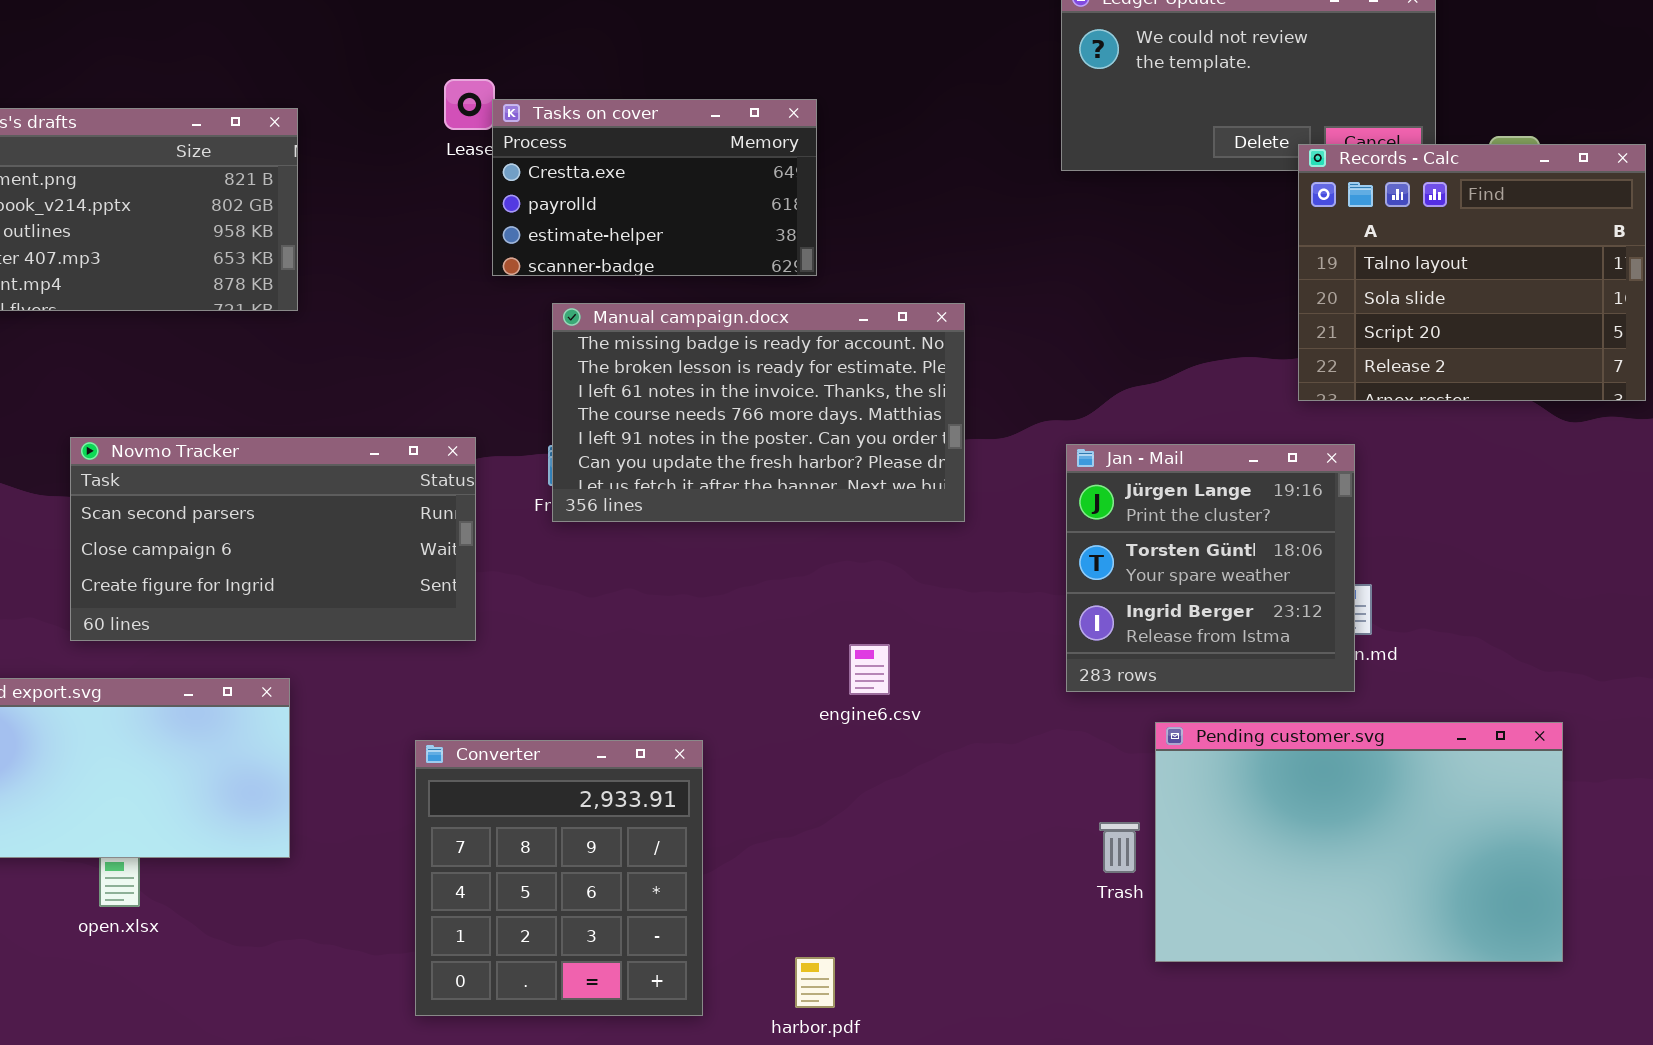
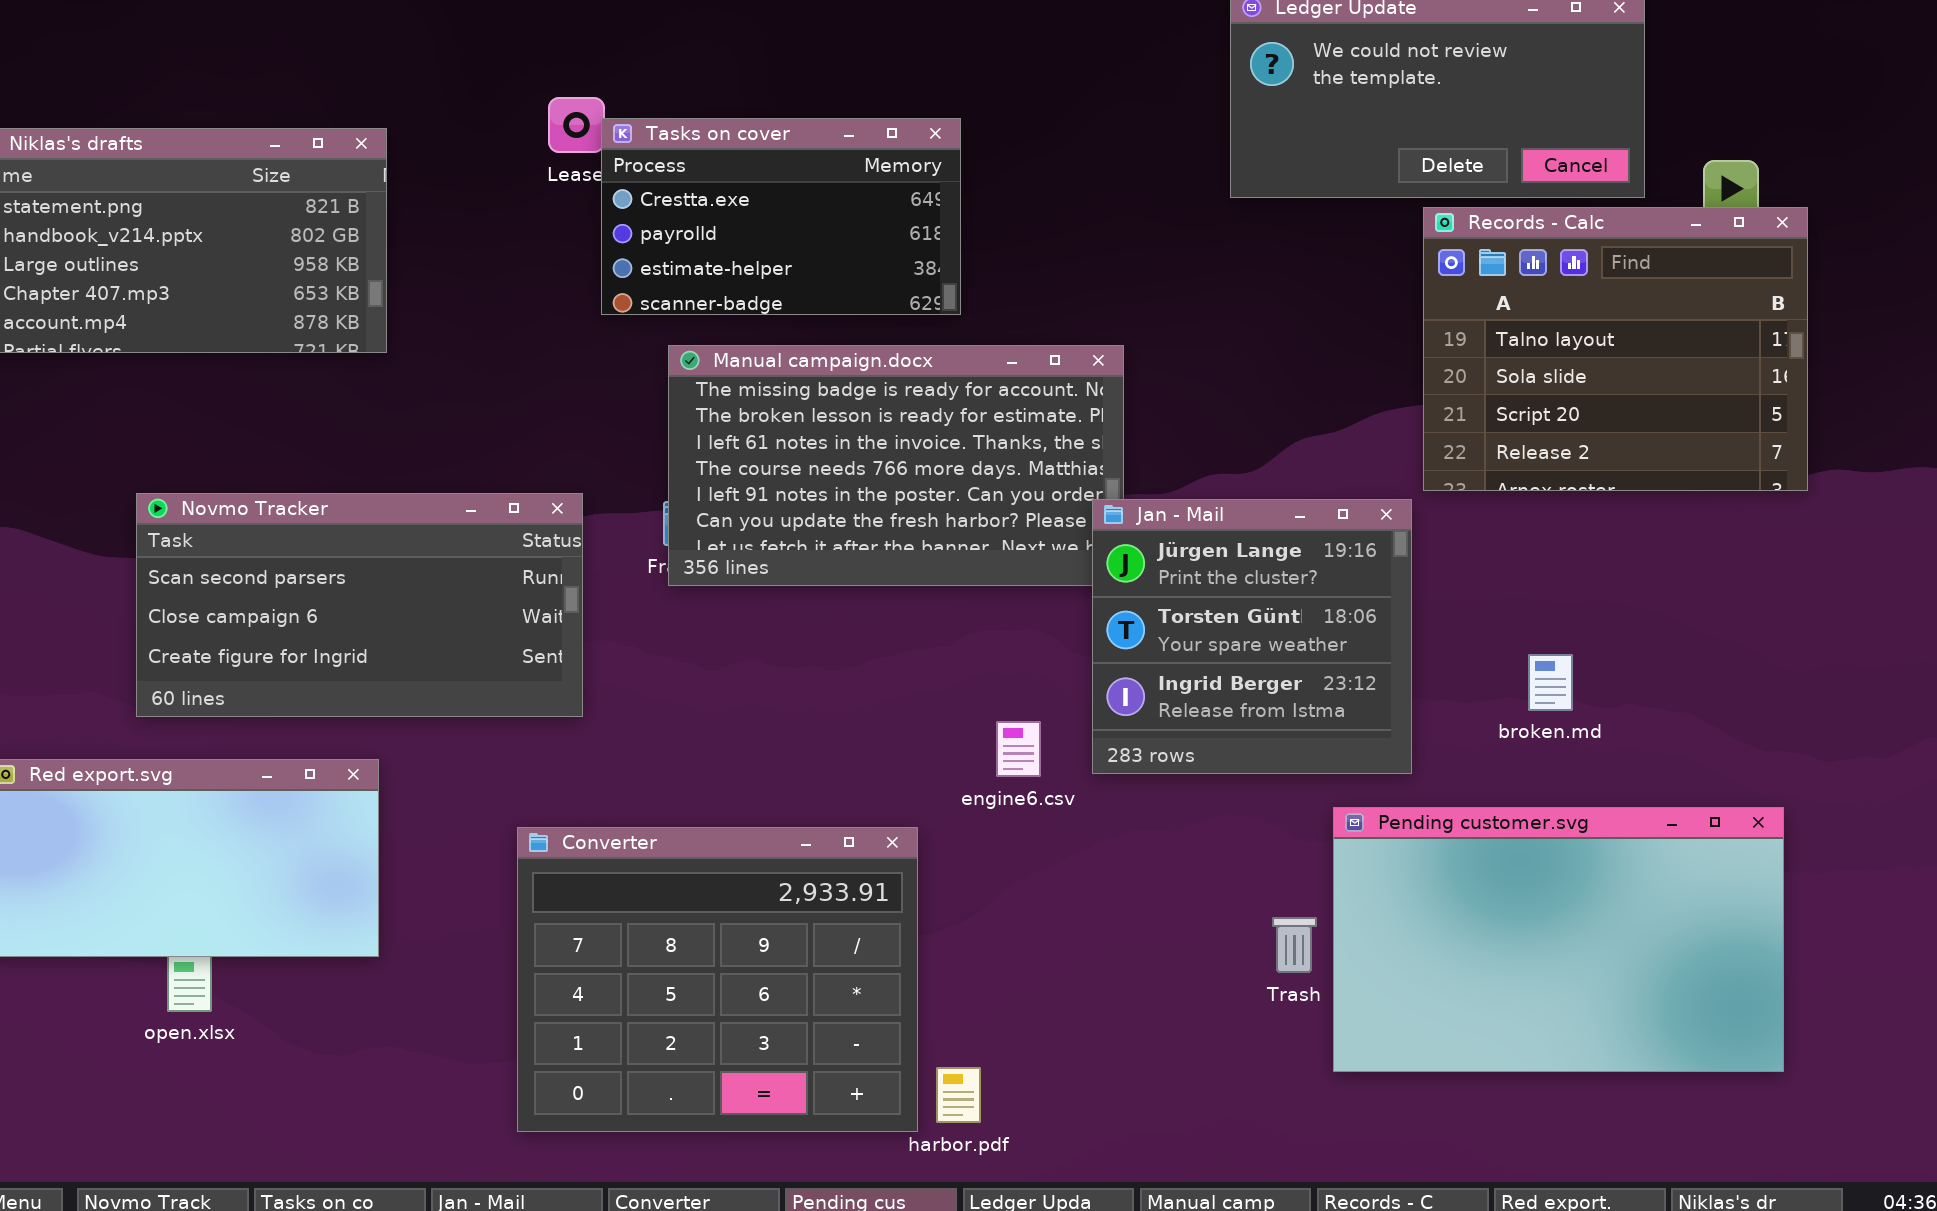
Records - Calc: [1298,144,1646,401] -> [1423,207,1808,491], moved
Jan - Mail: [1066,444,1355,692] -> [1092,499,1412,774], moved
Converter: [415,740,703,1016] -> [517,827,918,1132], resized

